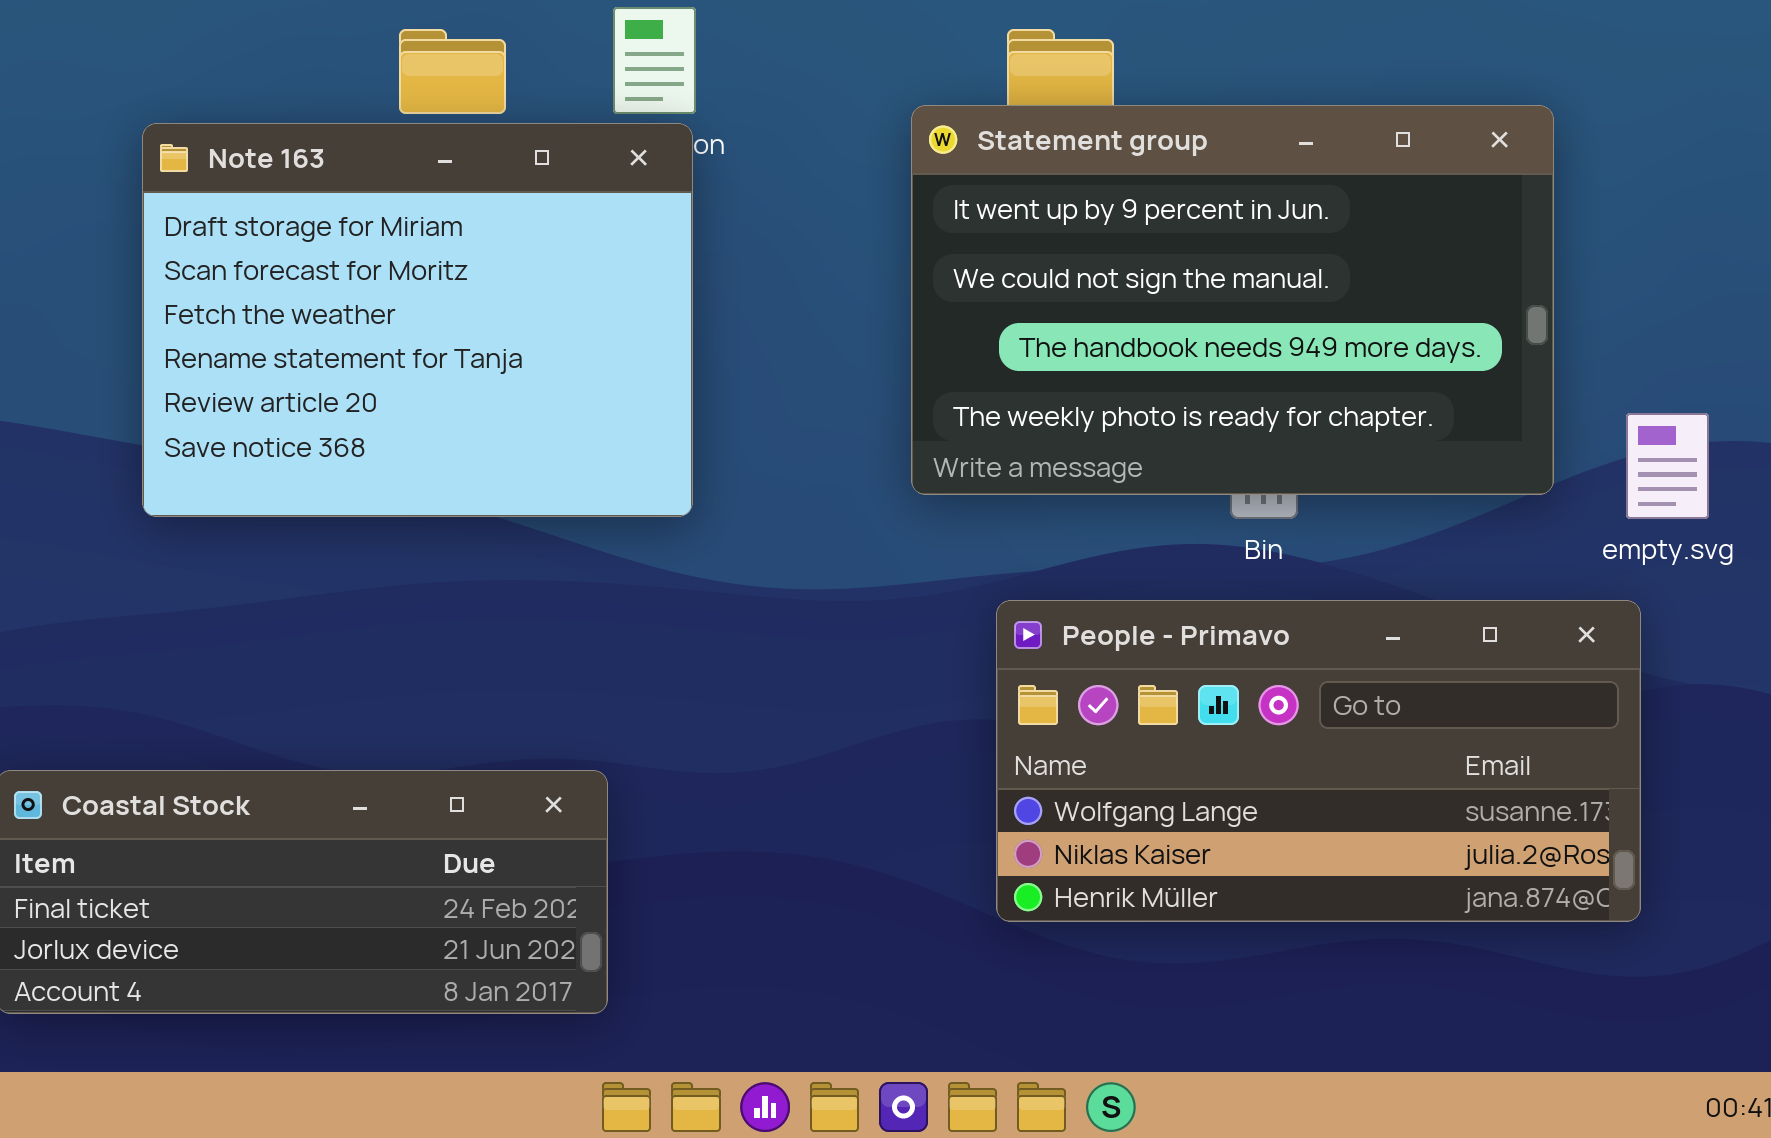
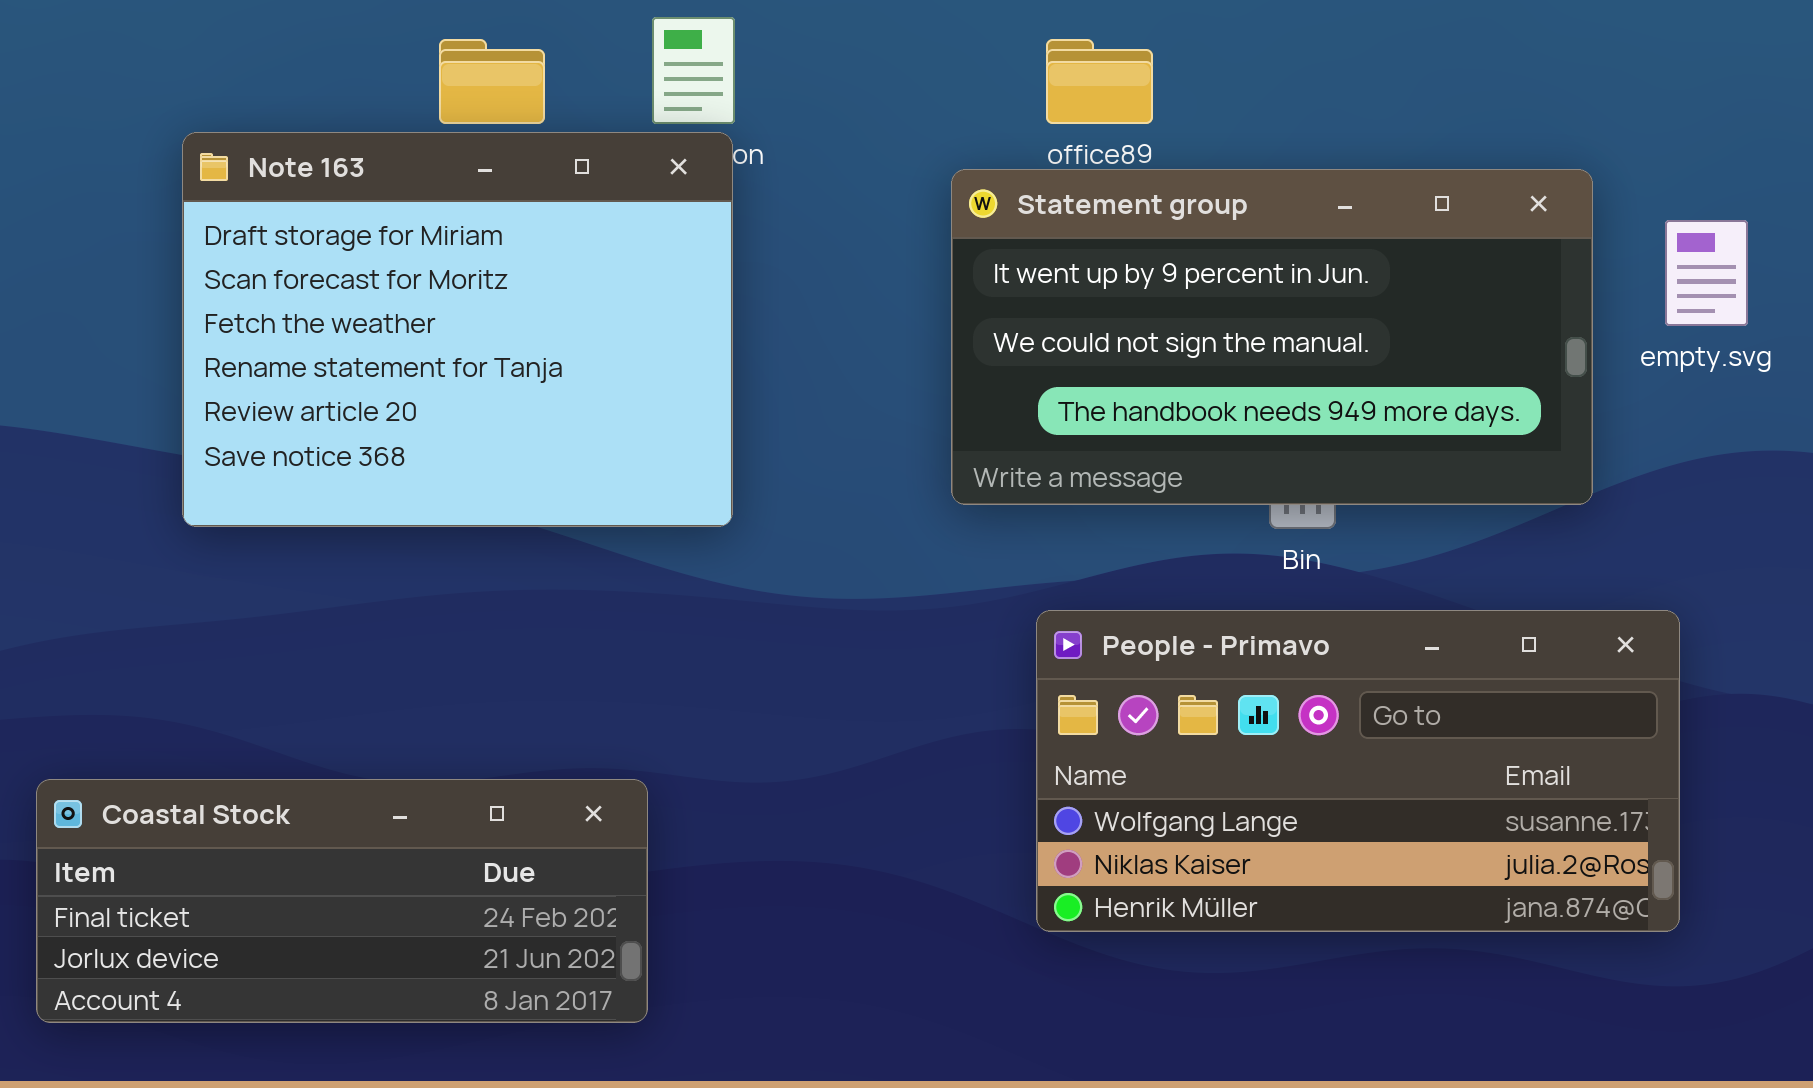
Statement group: [911,105,1554,495] -> [951,169,1593,505], resized
empty.svg: [1626,413,1709,519] -> [1665,220,1748,326], moved

